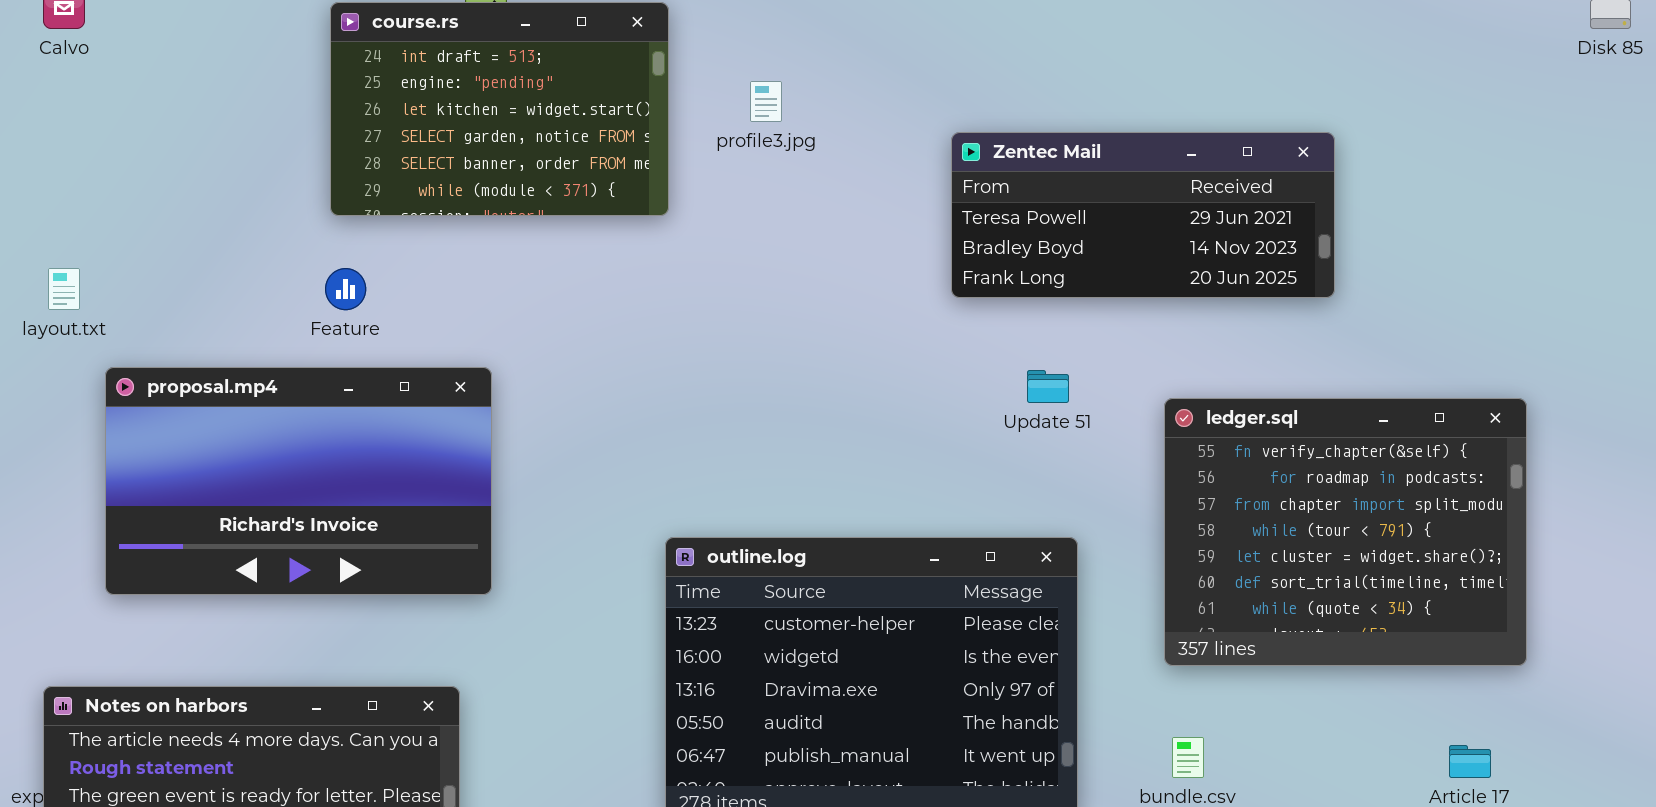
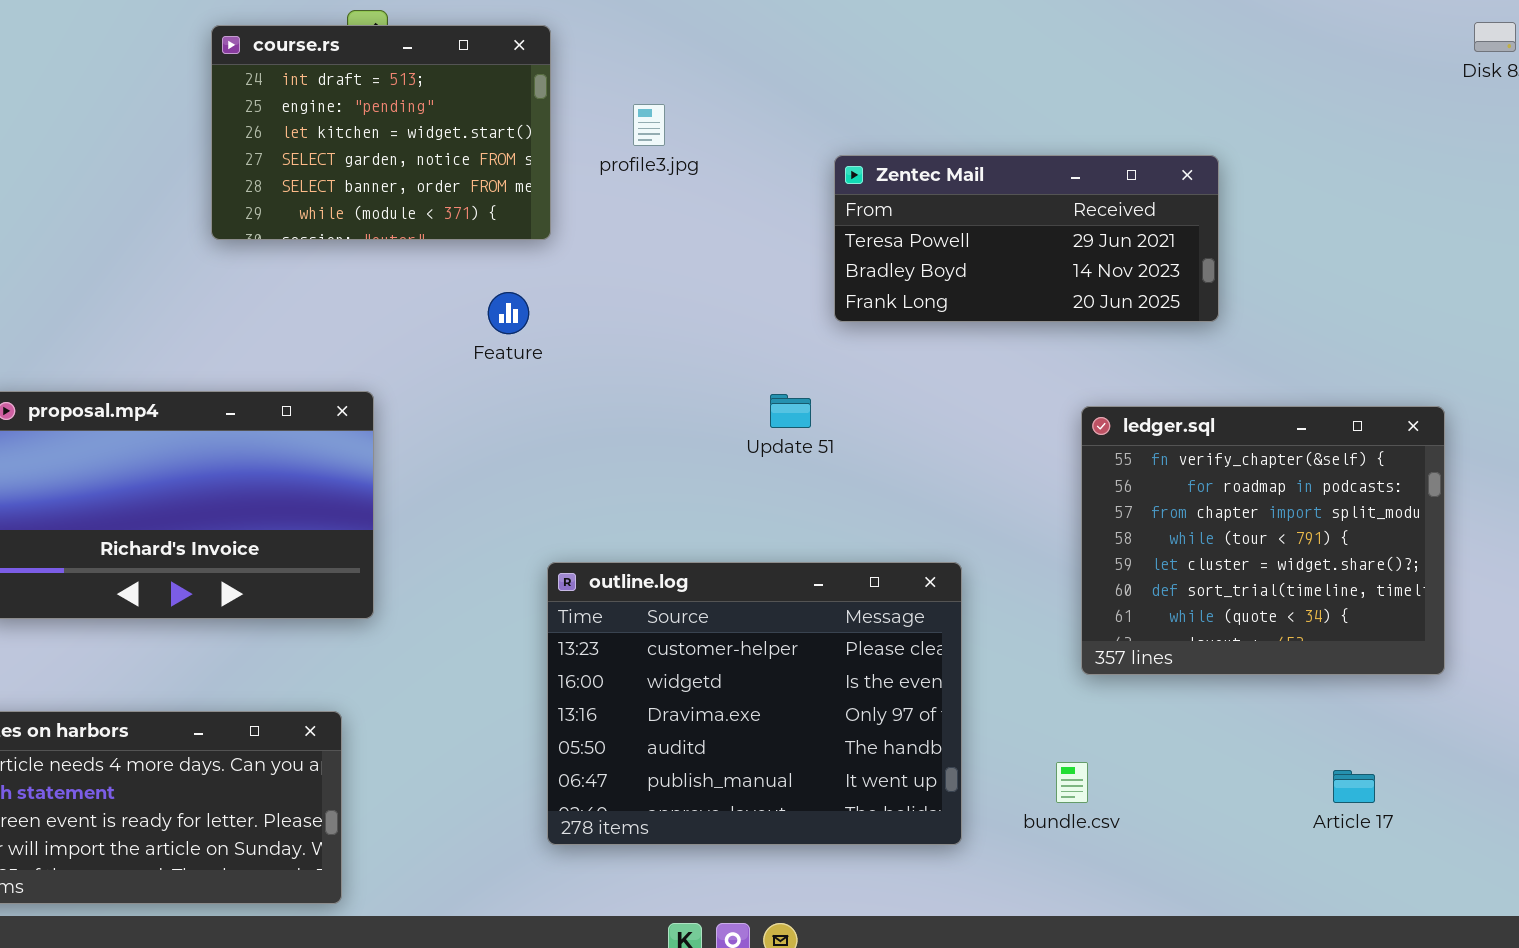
Feature: [325,268,366,310] -> [488,292,529,334], moved
Update 51: [1027,370,1069,403] -> [770,394,811,428], moved
ledger.sql: [1164,398,1527,666] -> [1081,406,1445,675], moved

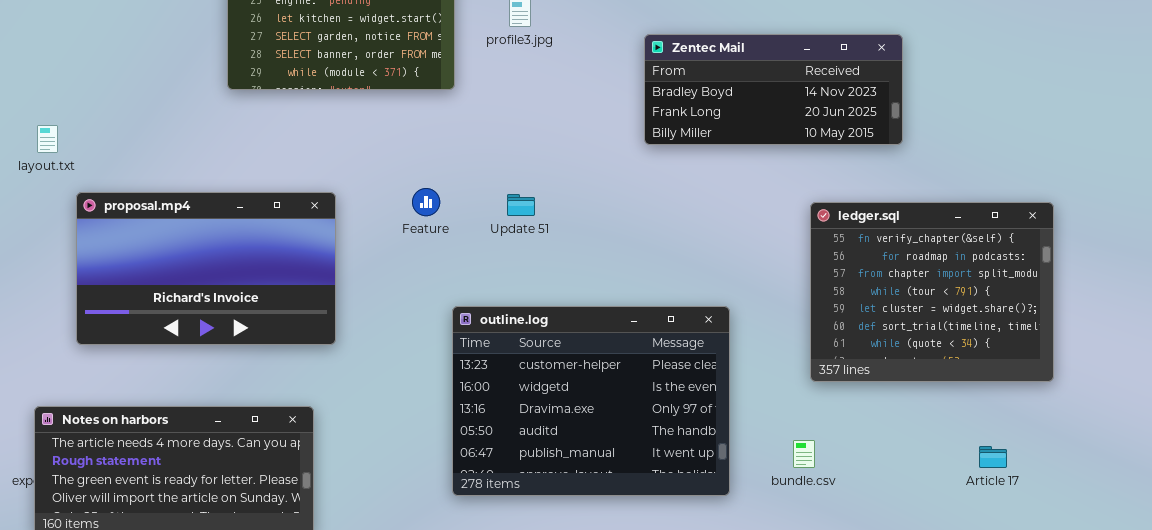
Zentec Mail: [834,155,1219,322] -> [644,34,903,145], scrolled down 1 row
Feature: [488,292,529,334] -> [412,188,440,216], moved
Update 51: [770,394,811,428] -> [507,194,535,216], moved

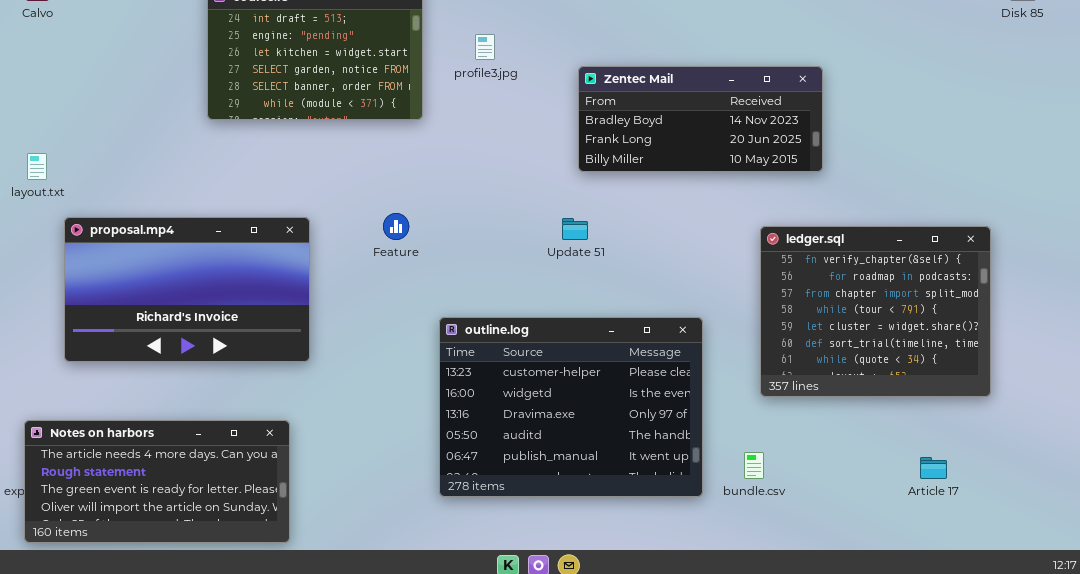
Zentec Mail: [644,34,903,145] -> [578,66,823,172], moved
Update 51: [507,194,535,216] -> [562,218,588,240], moved
outline.log: [452,306,730,496] -> [439,317,703,497], moved

